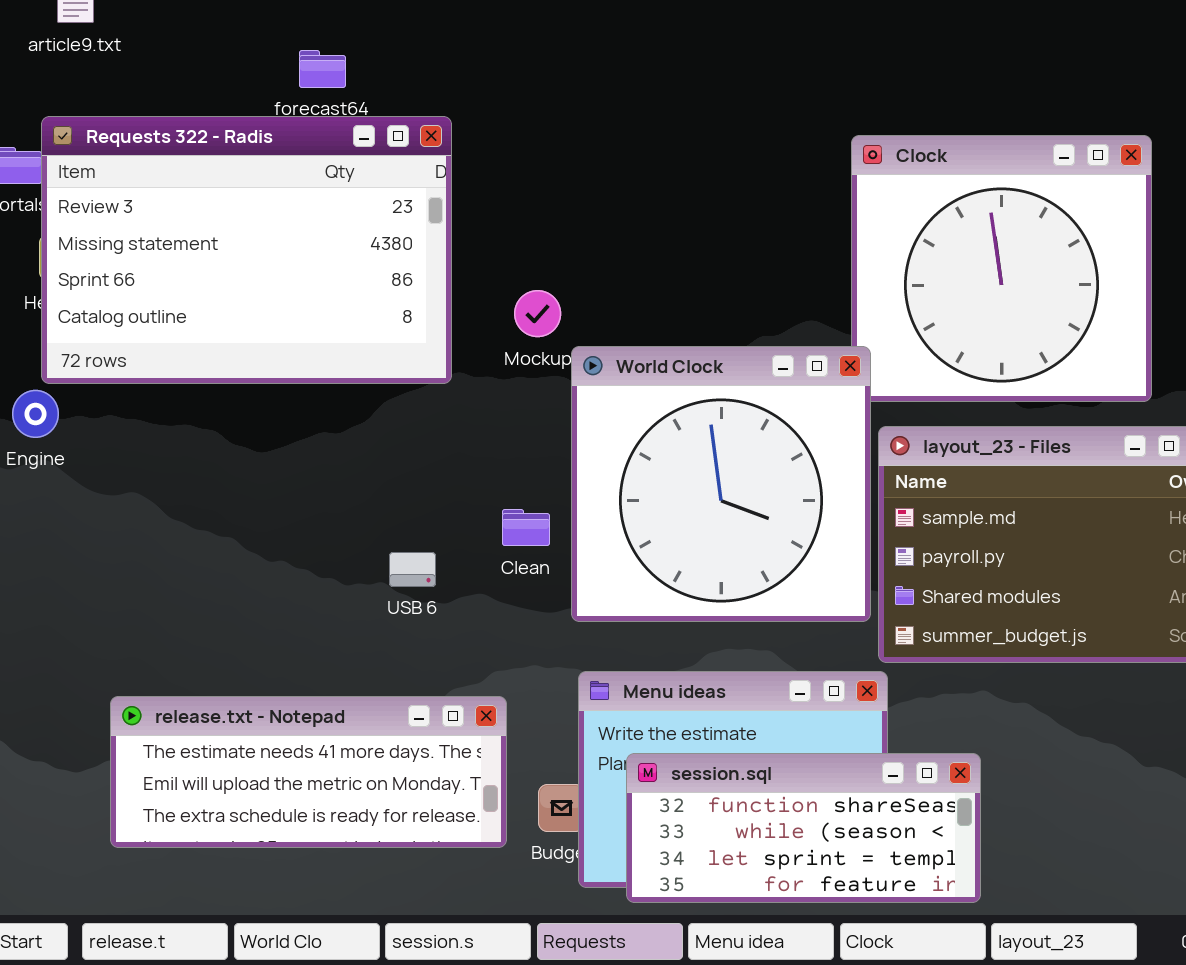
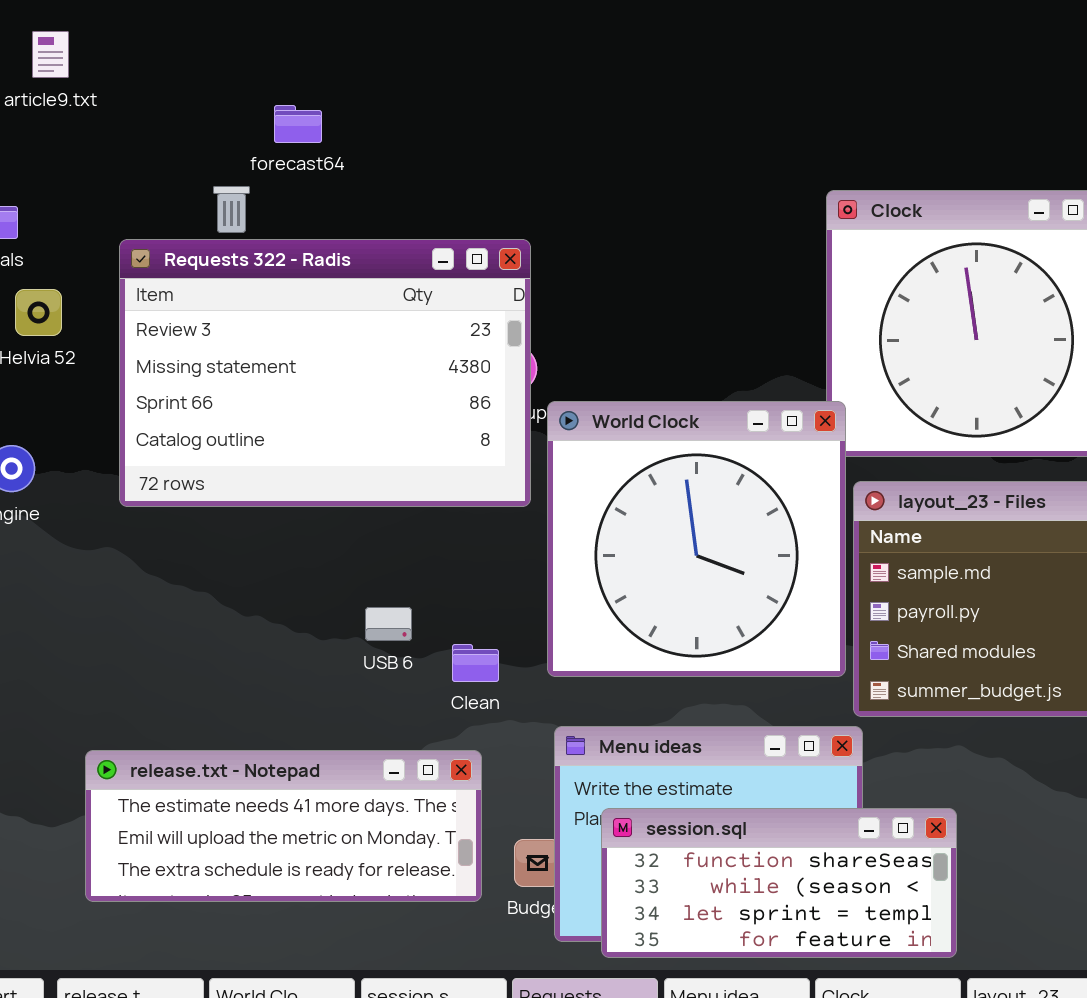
Requests 322 - Radis: [41,116,452,384] -> [119,239,531,507], moved
Clean: [502,509,550,546] -> [452,644,499,682], moved

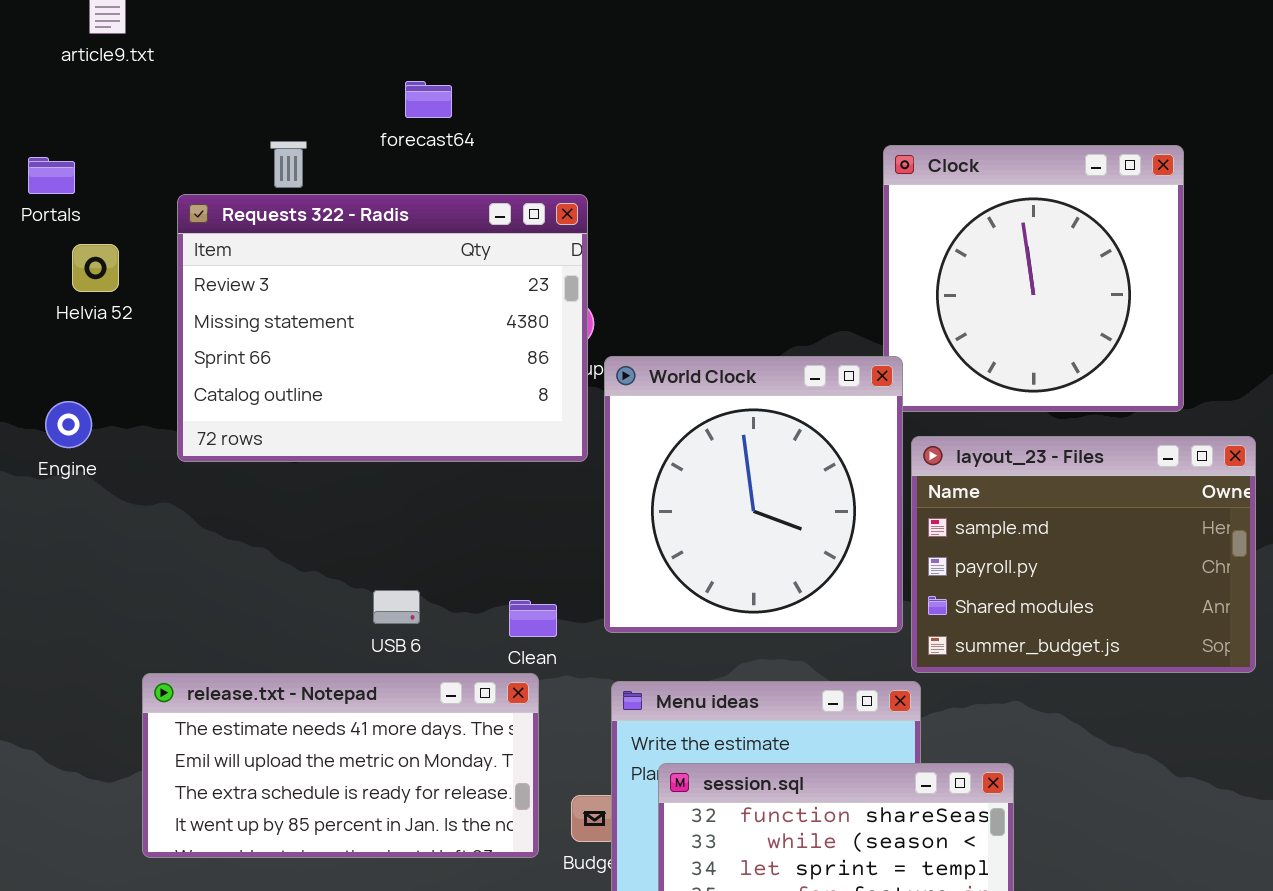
forecast64: [274,105,322,143] -> [405,81,452,118], moved
USB 6: [365,607,412,641] -> [373,590,420,624], moved
release.txt - Notepad: [85,750,482,902] -> [142,673,539,858], resized

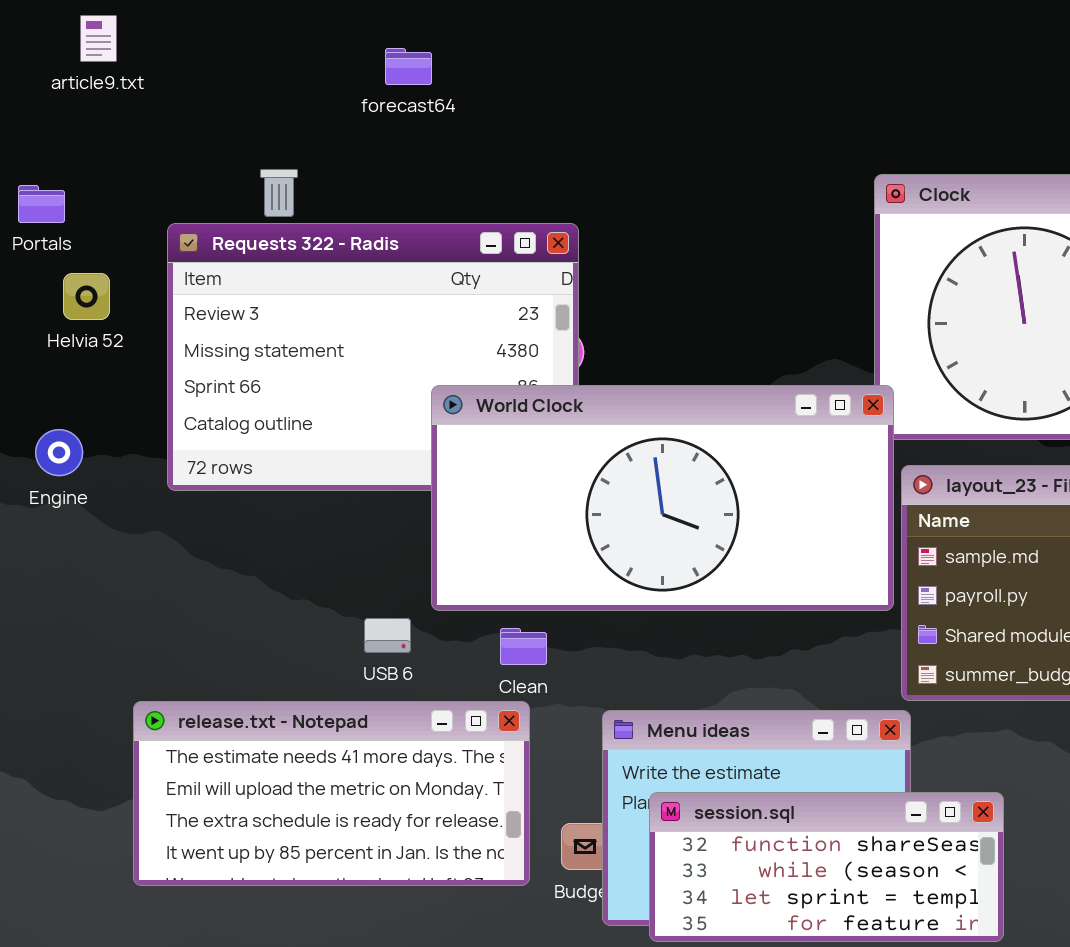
forecast64: [405,81,452,118] -> [385,48,432,85], moved
World Clock: [604,356,903,633] -> [431,385,894,611], resized

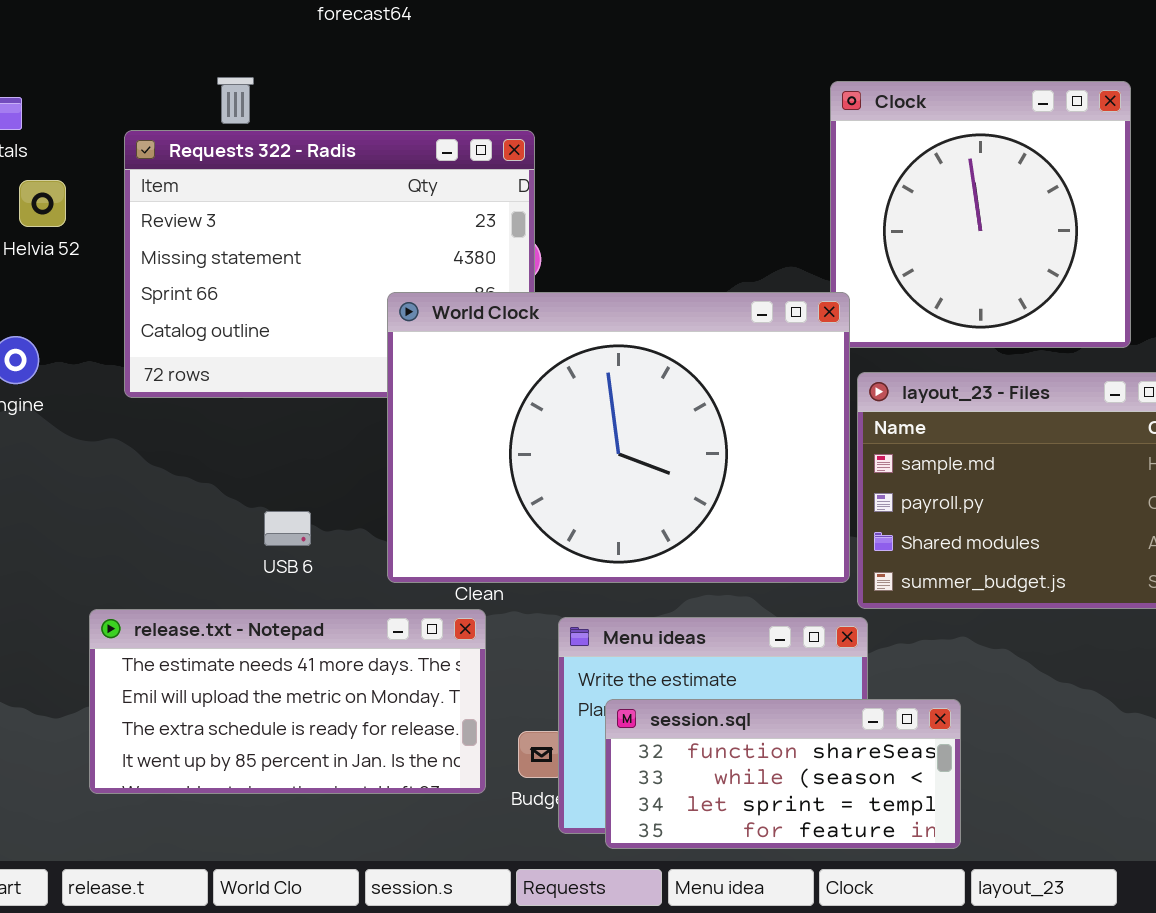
World Clock: [431,385,894,611] -> [387,292,850,583], resized
USB 6: [364,618,411,653] -> [264,511,311,546], moved

